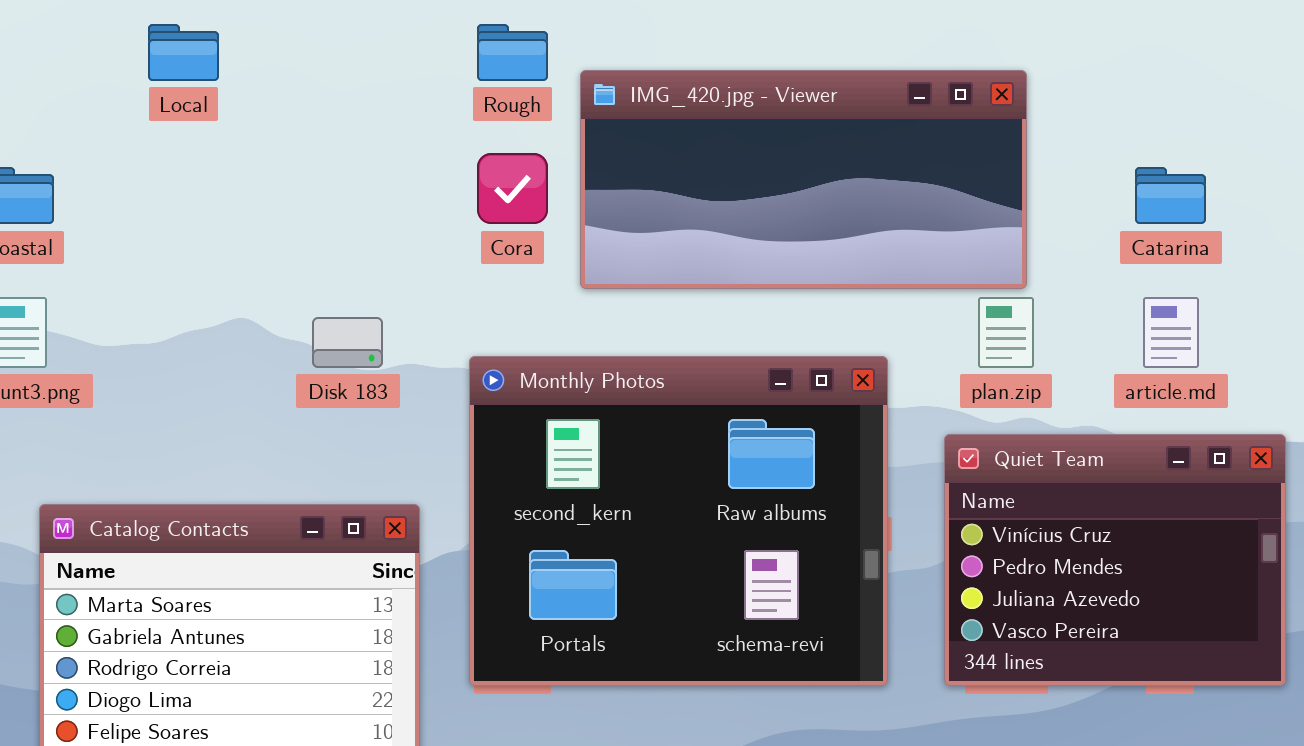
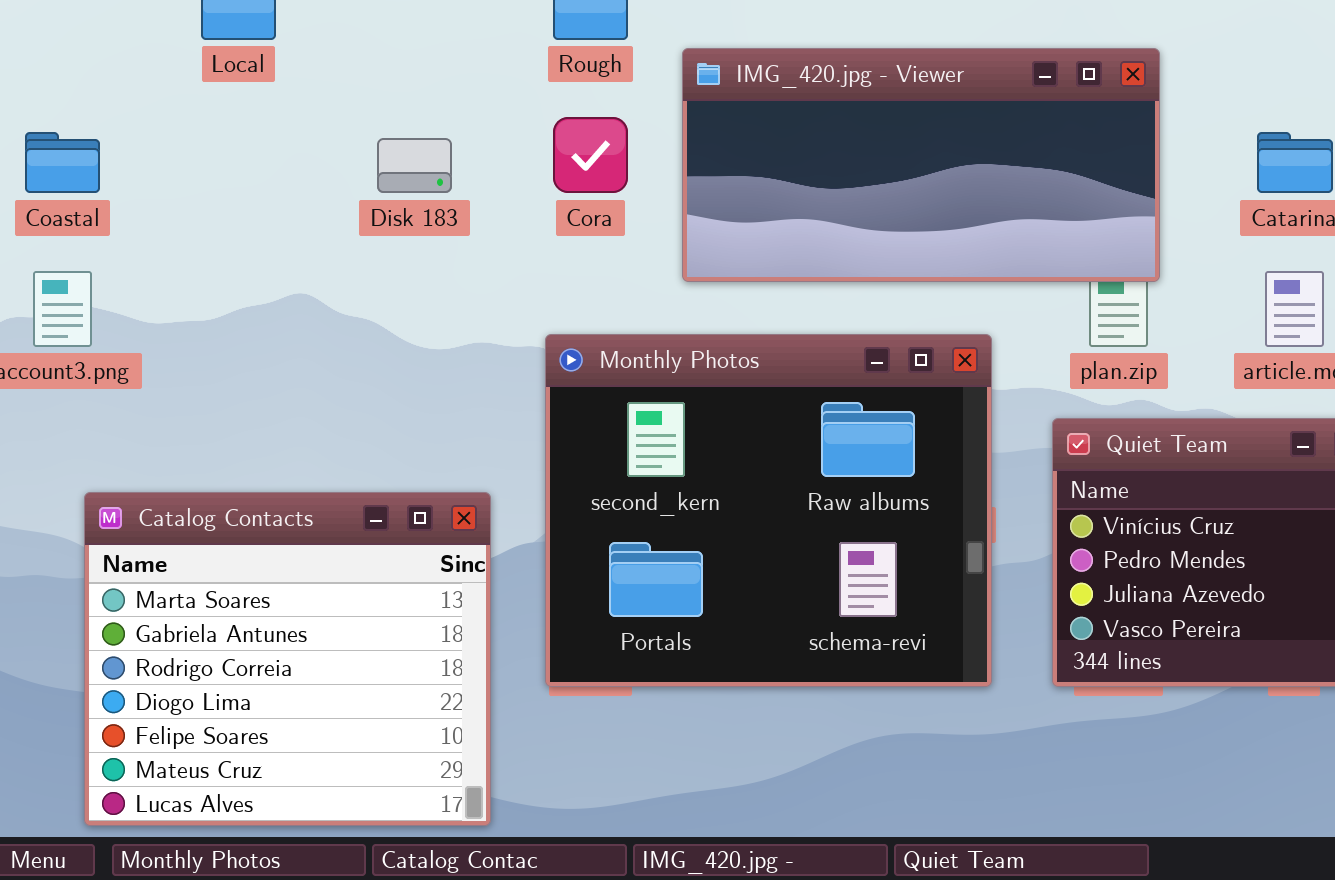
IMG_420.jpg - Viewer: [580,70,1027,289] -> [682,48,1160,282], moved
Disk 183: [312,317,383,368] -> [377,138,452,193], moved

